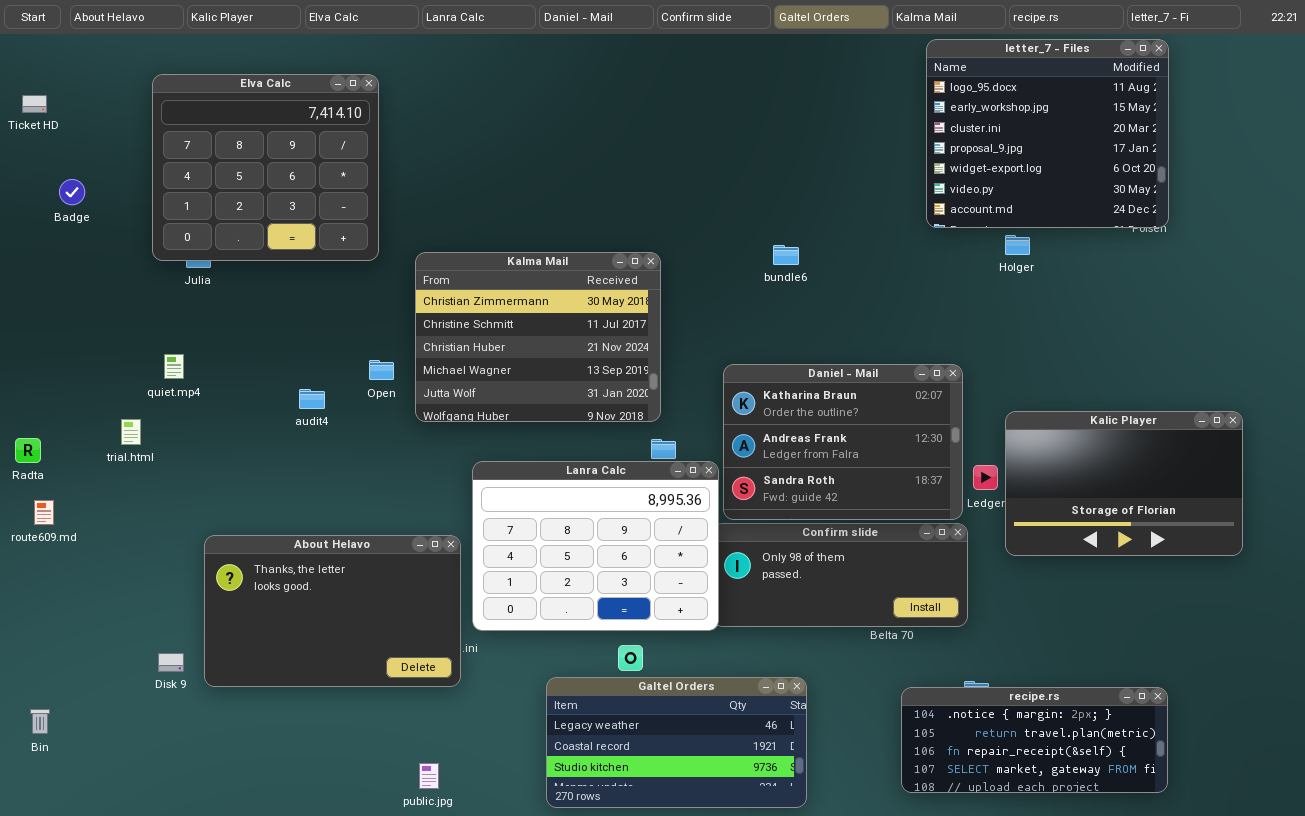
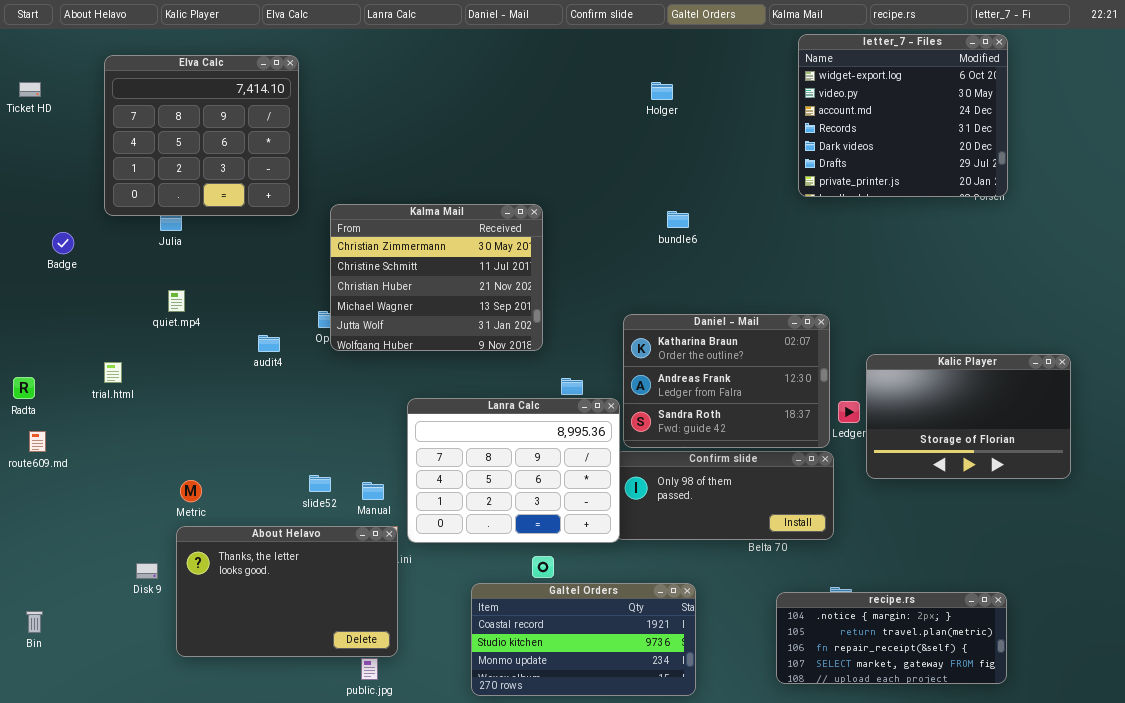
letter_7 - Files: [926,39,1169,228] -> [798,34,1008,197], scrolled down 4 rows
Elva Calc: [152,74,379,261] -> [104,55,299,216], moved
Badge: [59,179,85,205] -> [52,232,74,254], moved
Holger: [1005,235,1030,255] -> [651,82,673,100], moved
Kalma Mail: [415,252,661,422] -> [330,204,543,351], moved
quiet.mp4: [164,354,184,379] -> [168,290,185,312], moved
About Helavo: [204,535,461,687] -> [176,526,398,657], moved
Galtel Orders: [546,677,807,808] -> [471,583,696,696], scrolled down 1 row

